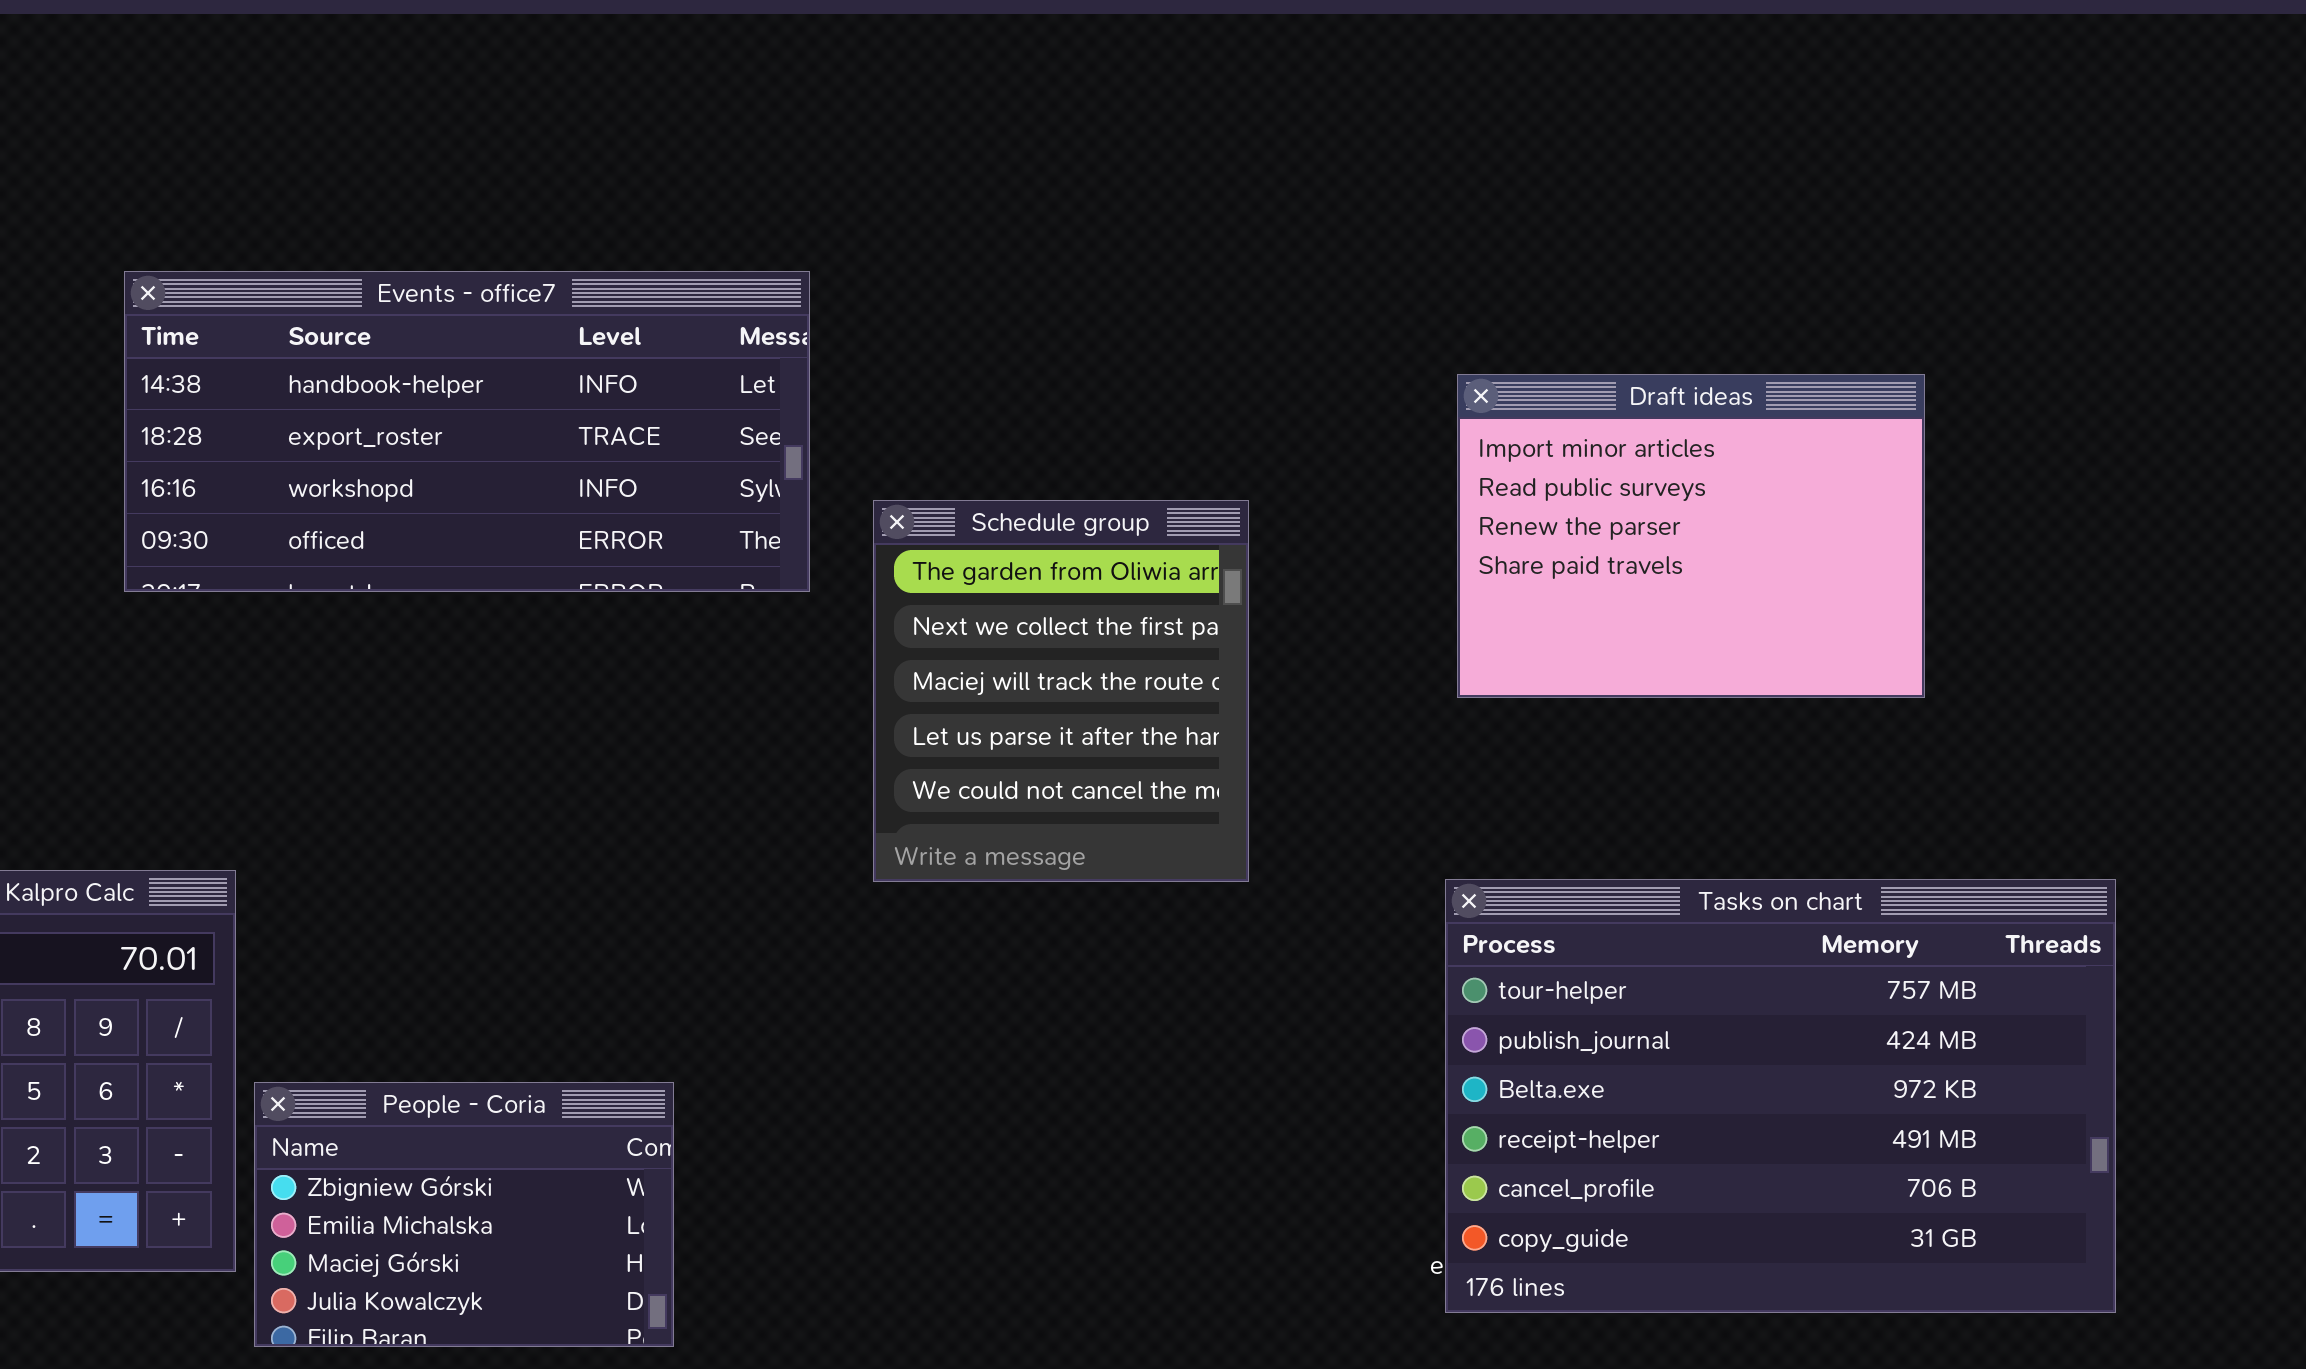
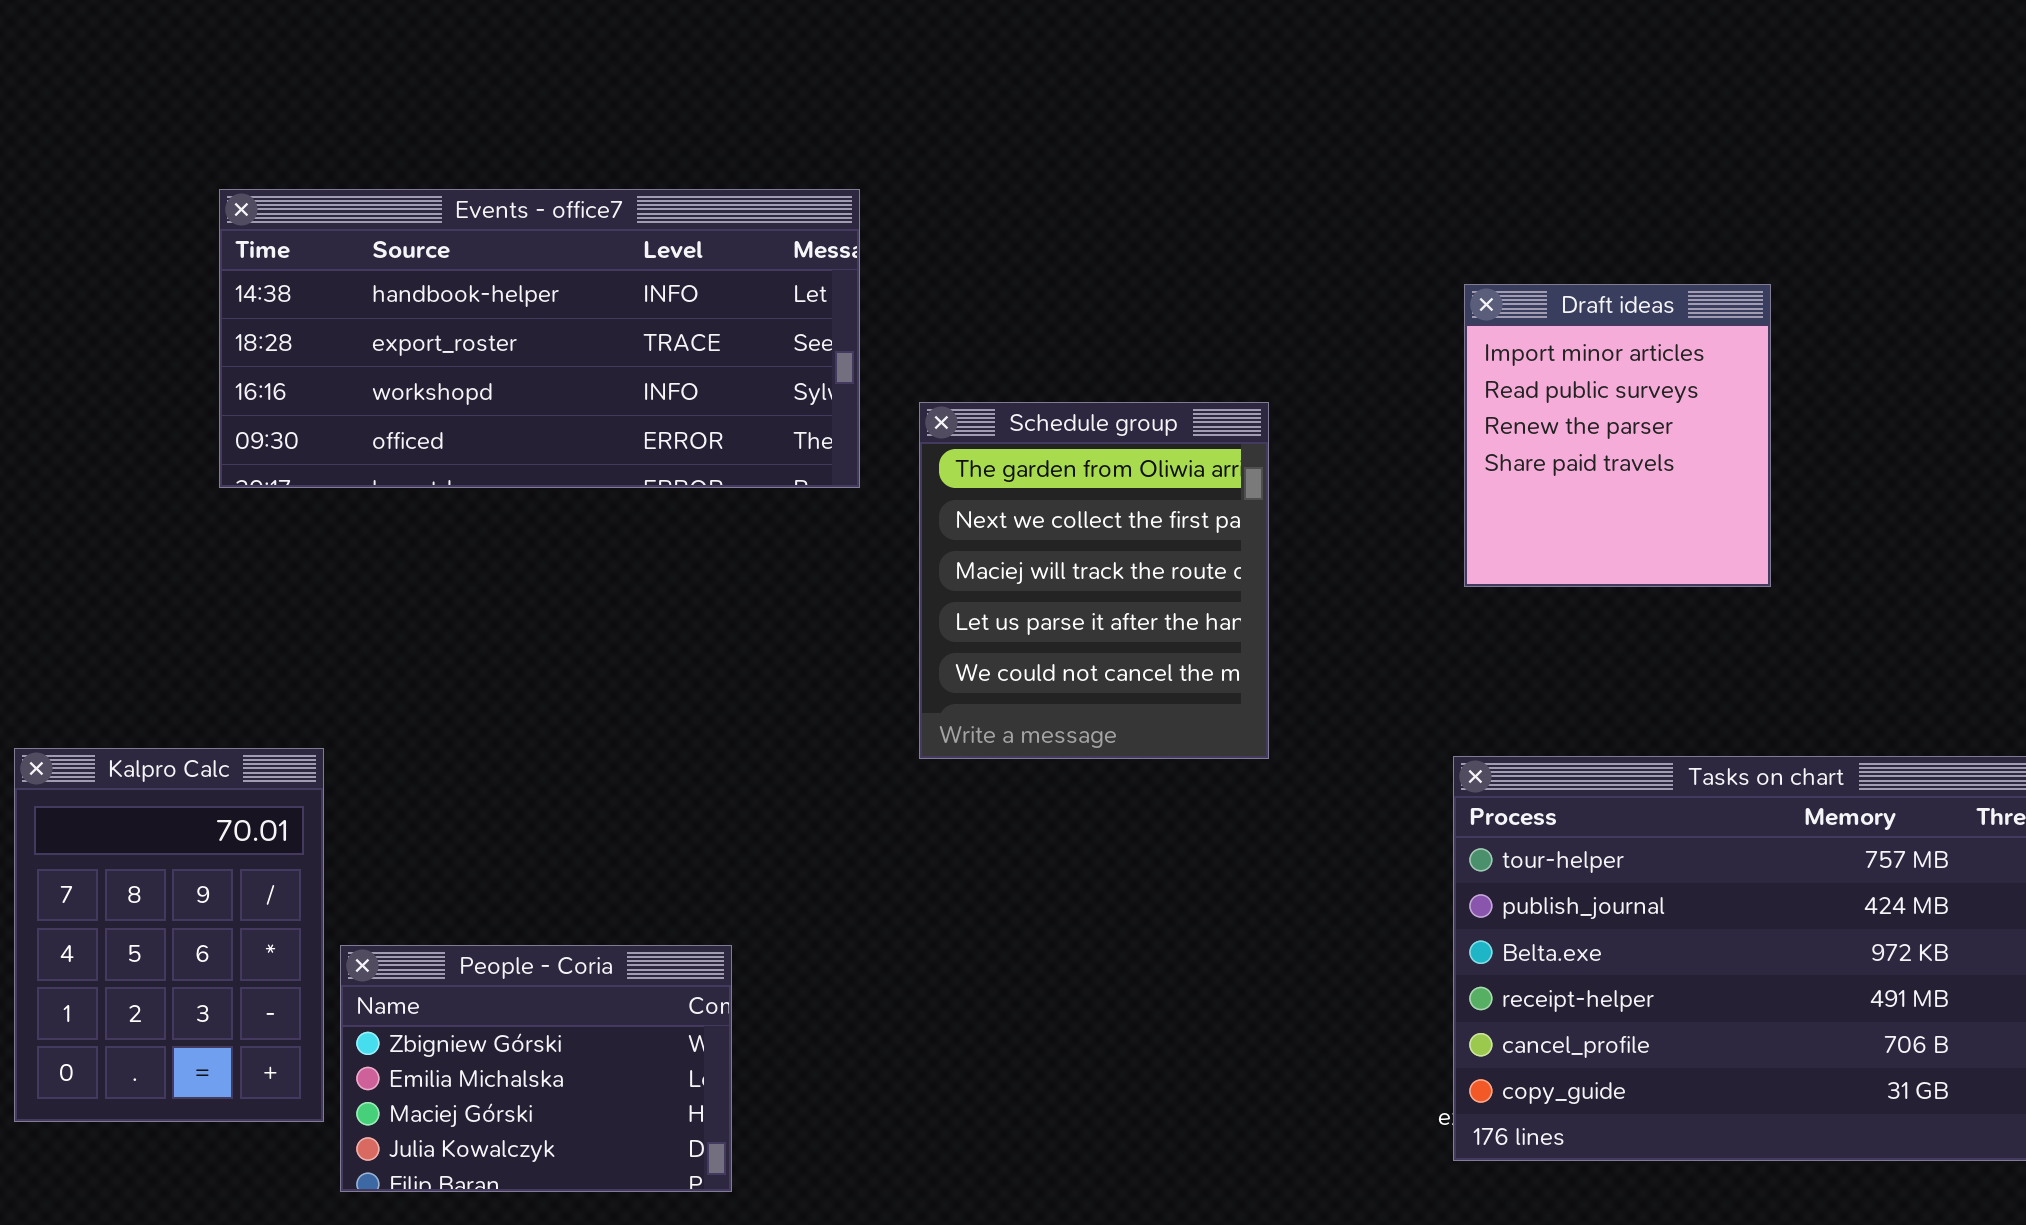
Draft ideas: [1457,374,1925,698] -> [1464,284,1771,587], resized

